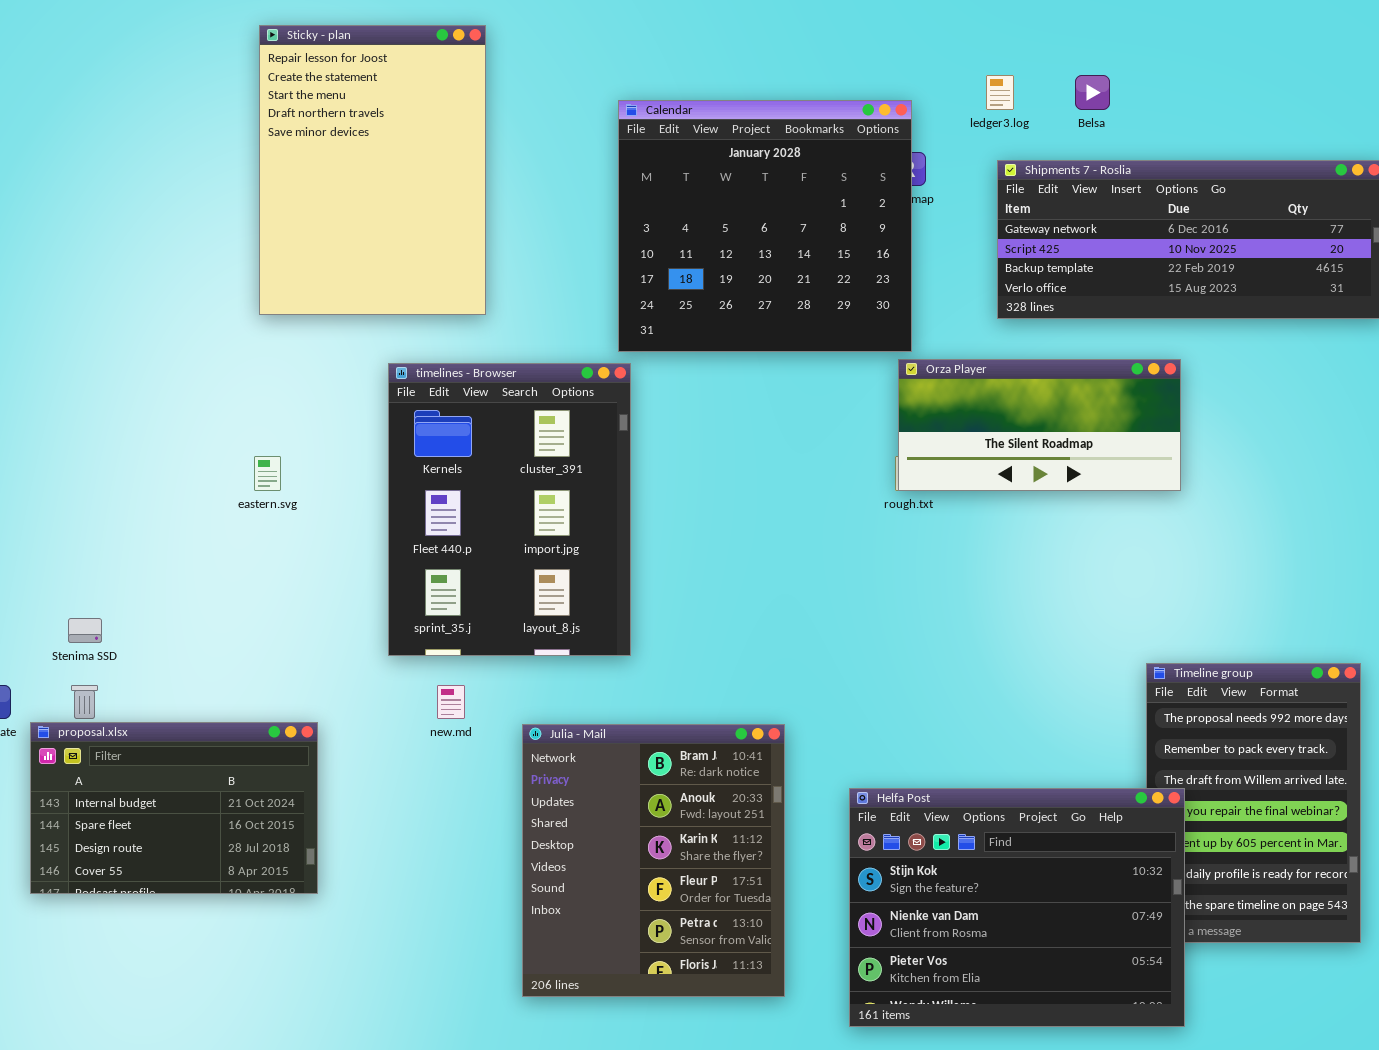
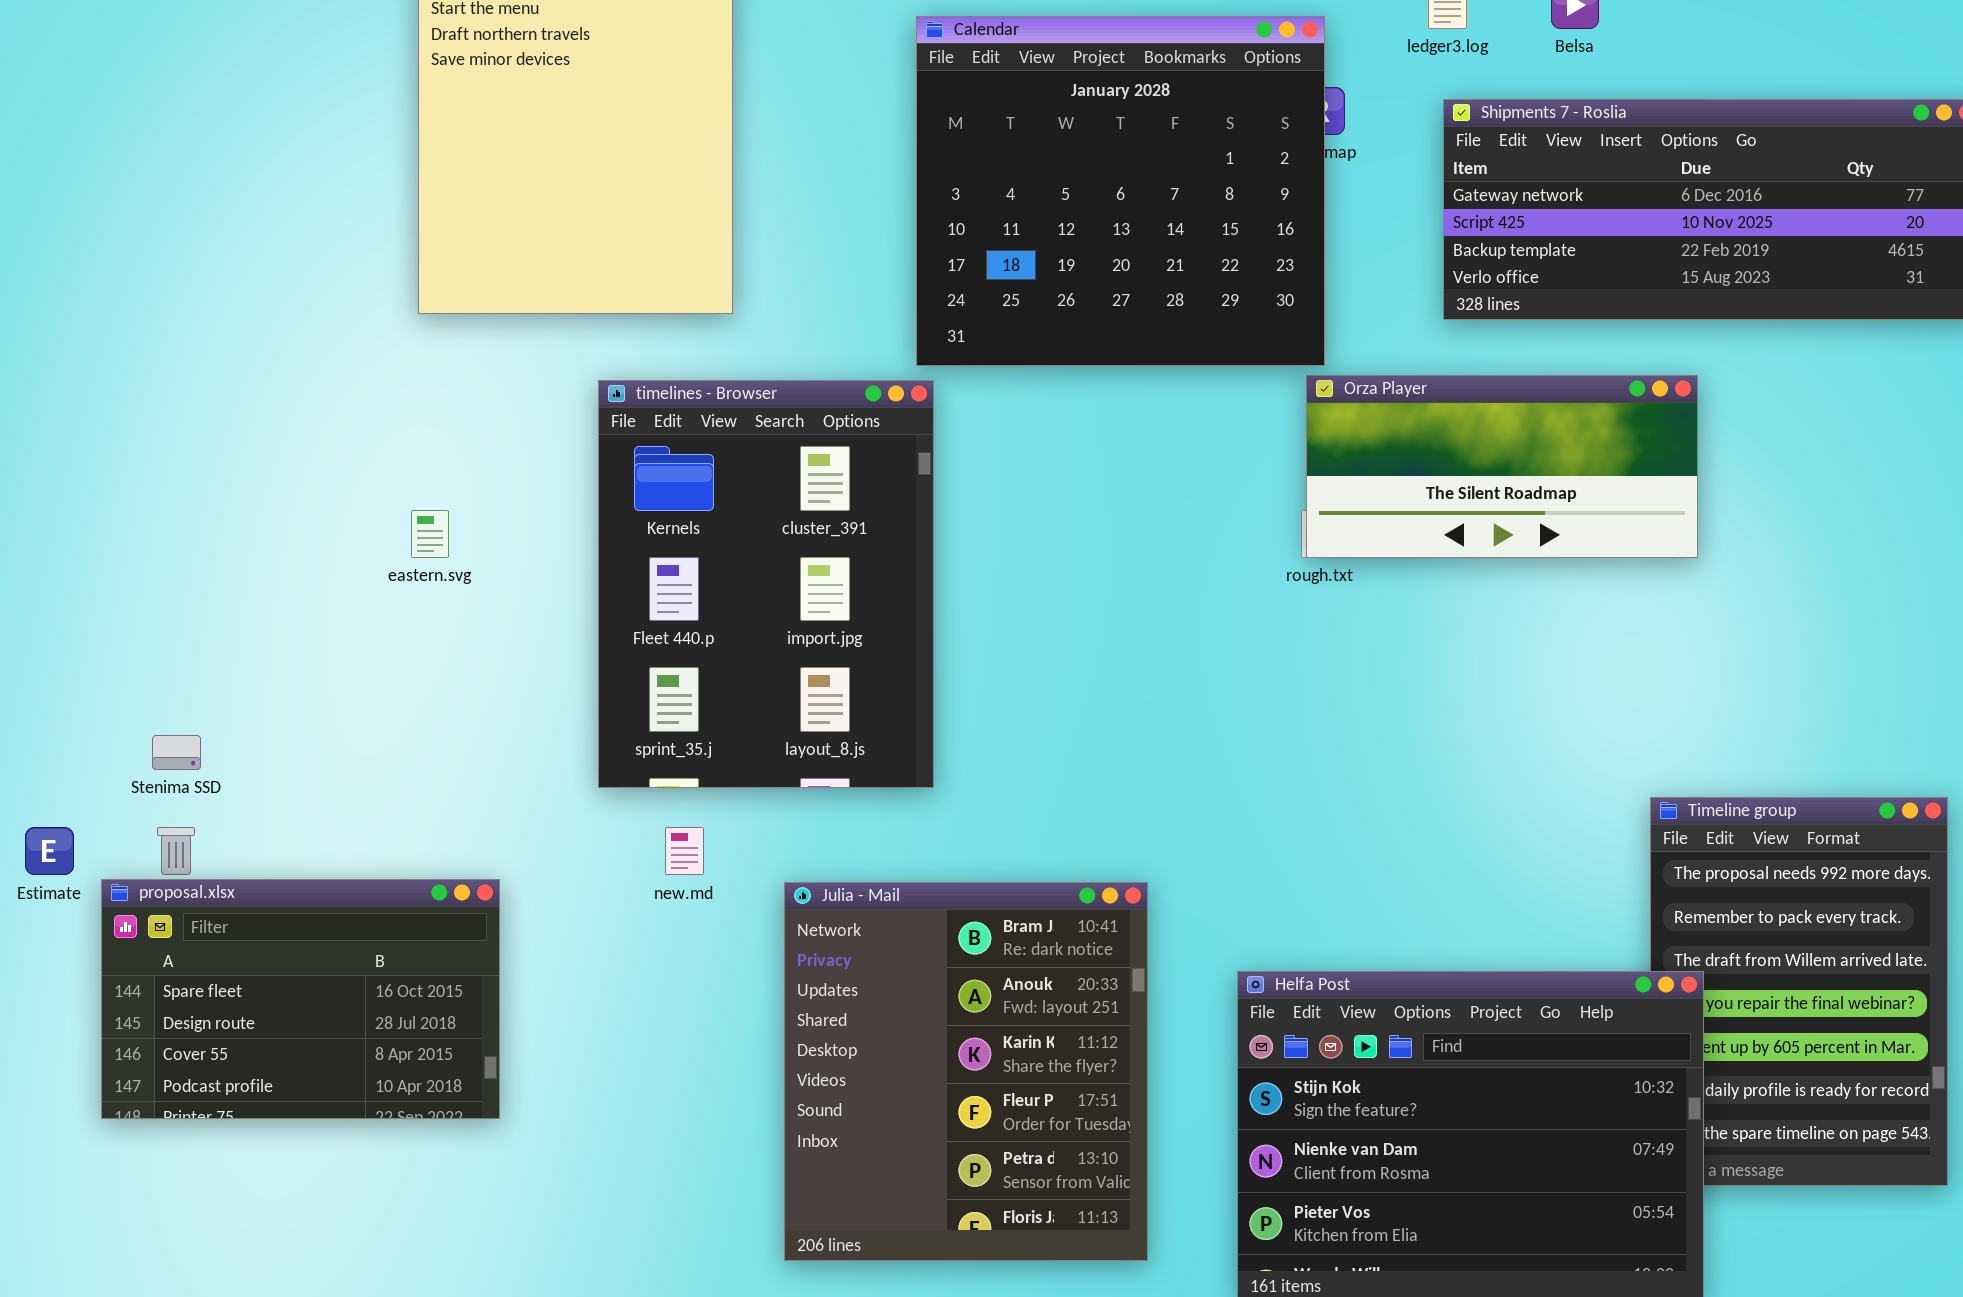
proposal.xlsx: [30,722,318,894] -> [101,879,500,1119], scrolled down 1 row

